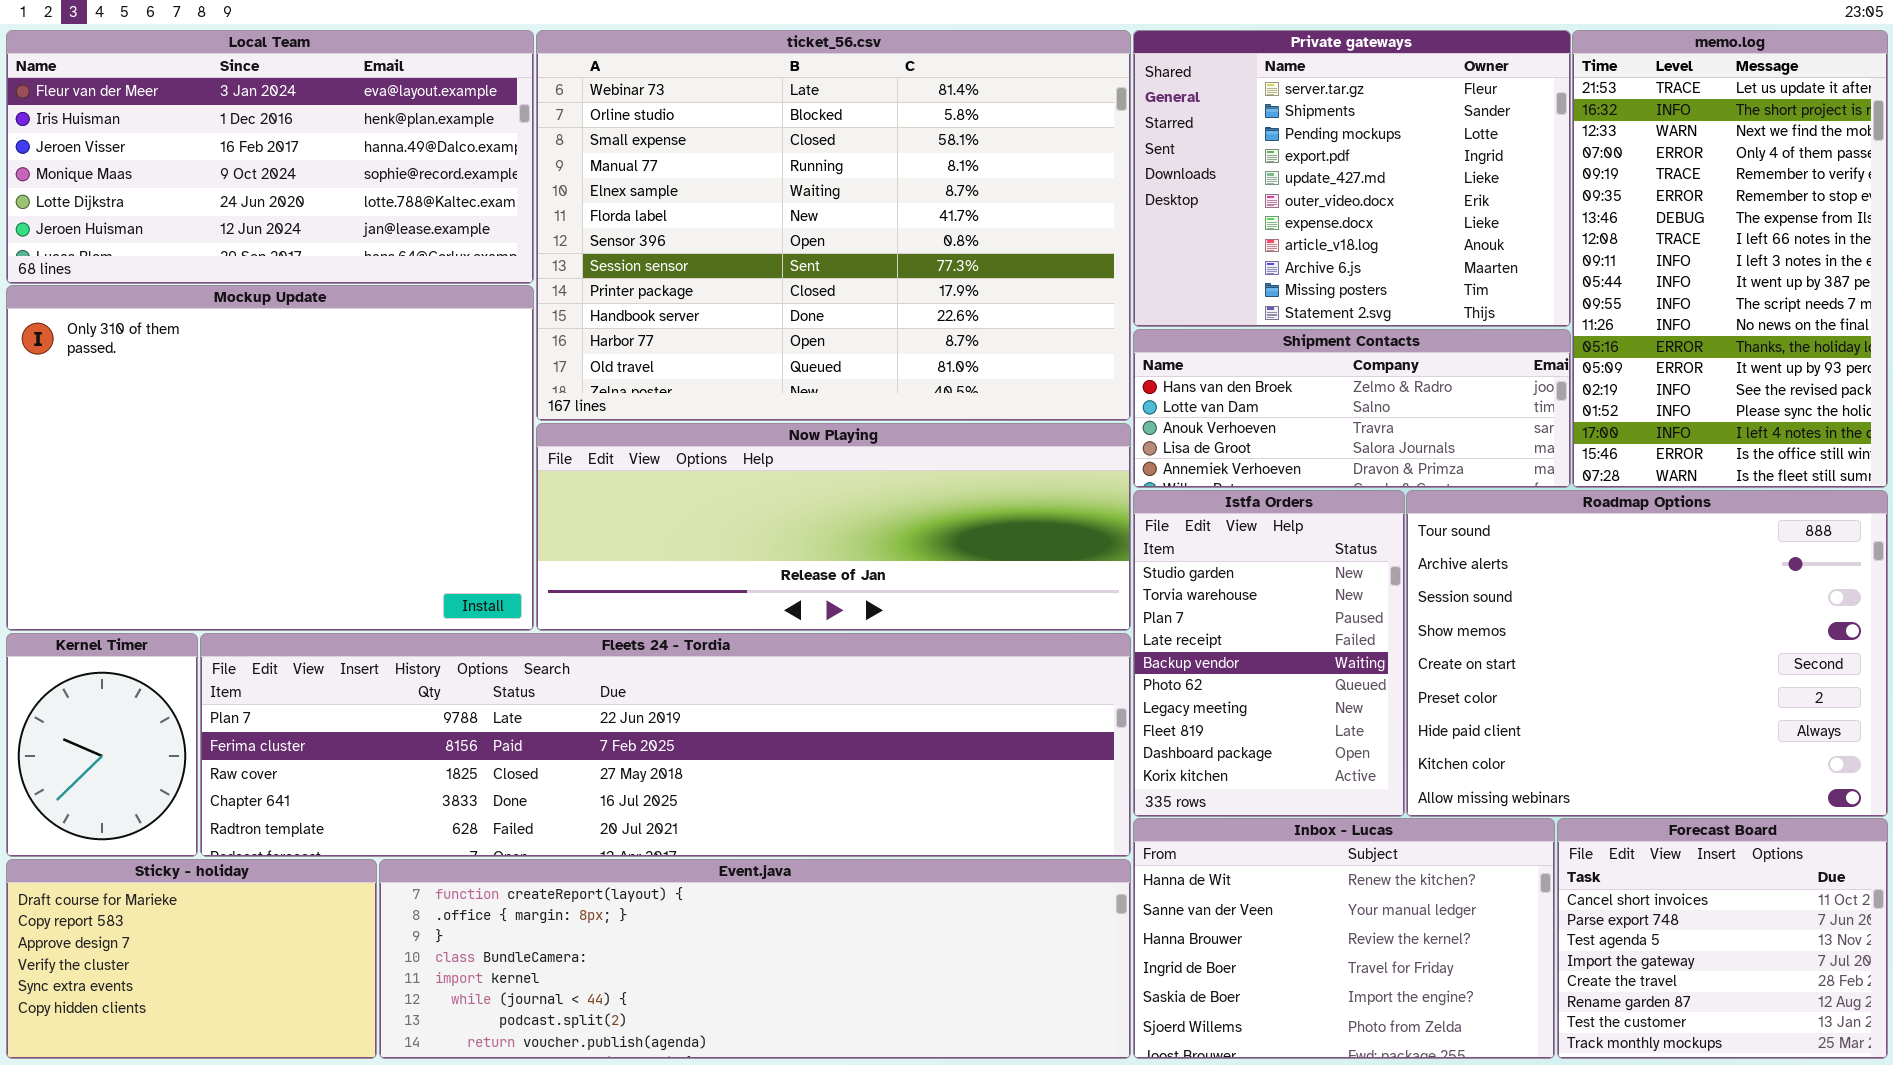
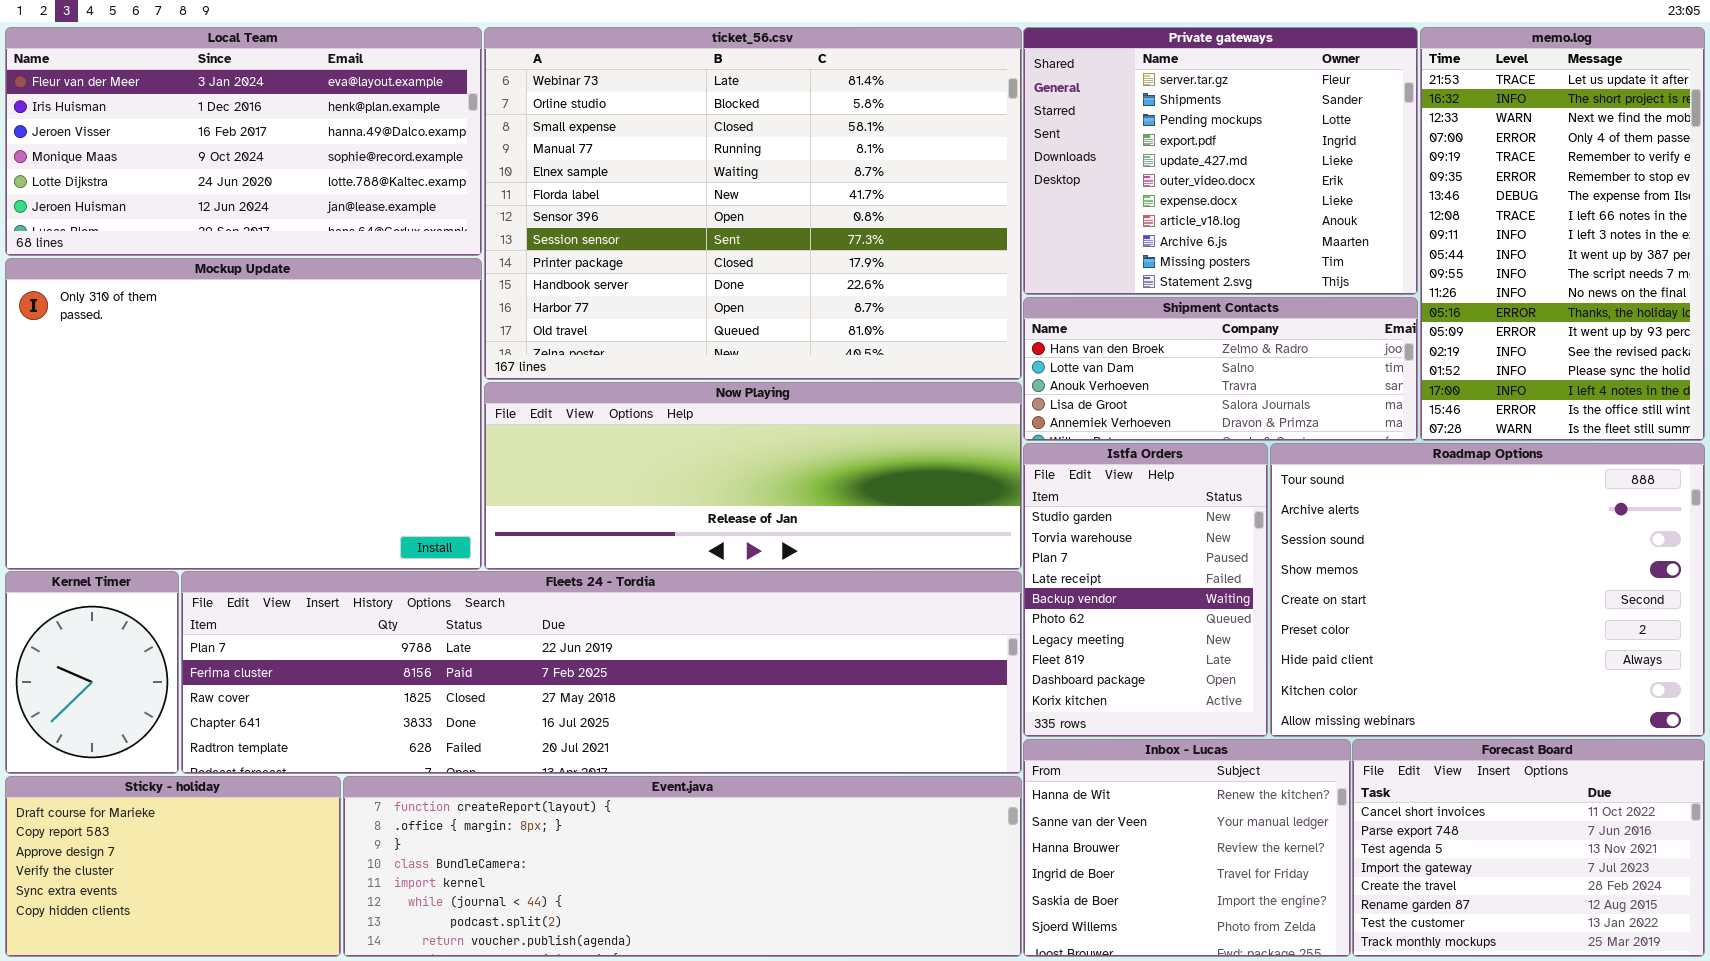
Inbox - Lucas: [1133,818,1555,1059] -> [1023,739,1351,957], resized
Forecast Board: [1557,818,1888,1059] -> [1352,739,1705,957], resized

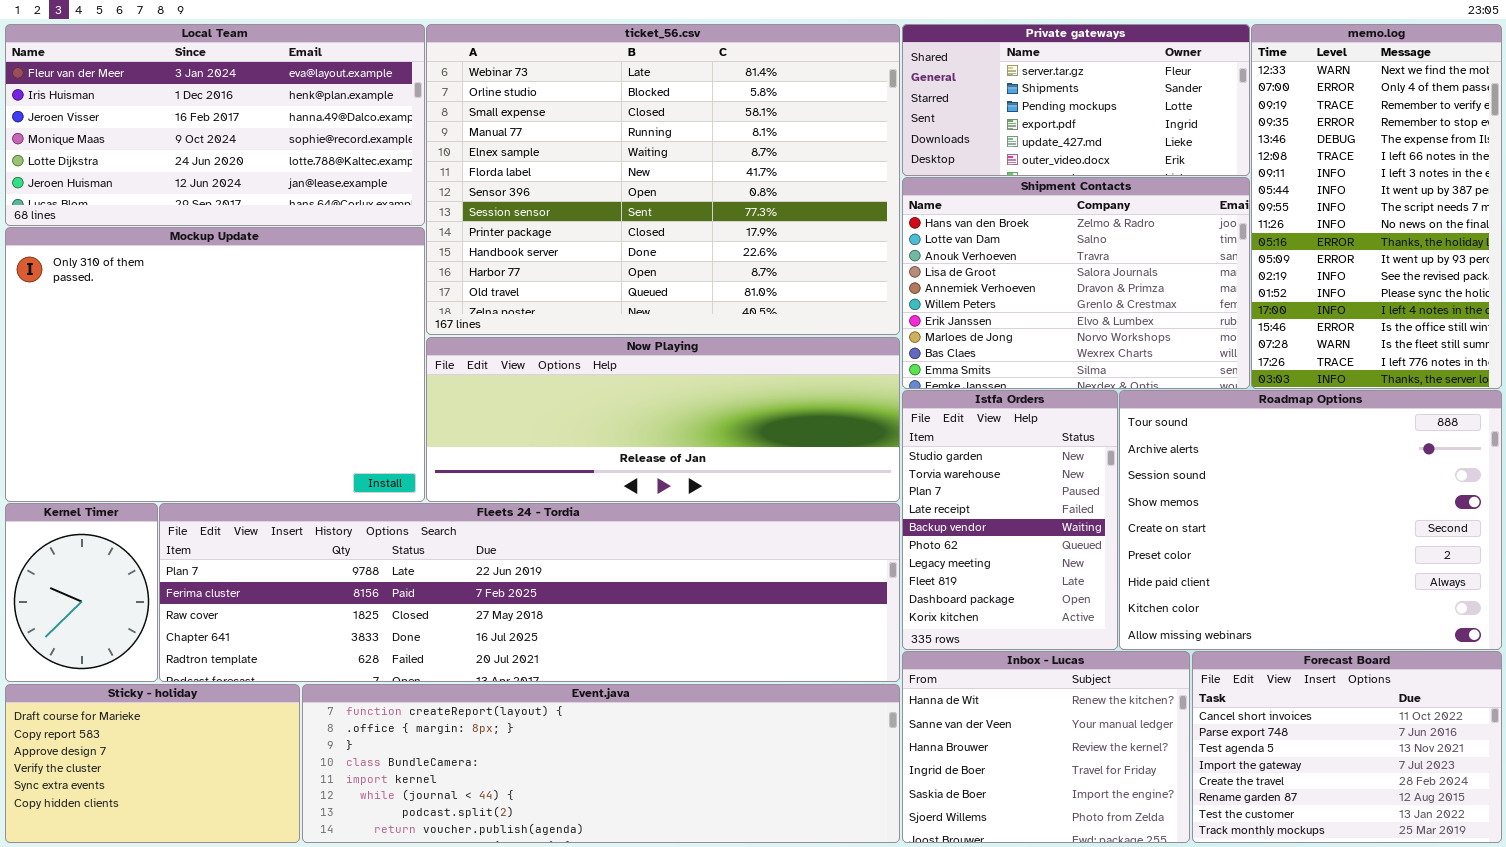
Private gateways: [1023,27,1418,295] -> [902,24,1250,176], resized
memo.log: [1420,27,1705,441] -> [1251,24,1502,389], scrolled down 2 rows
Shipment Contacts: [1023,297,1418,441] -> [902,177,1250,389], resized

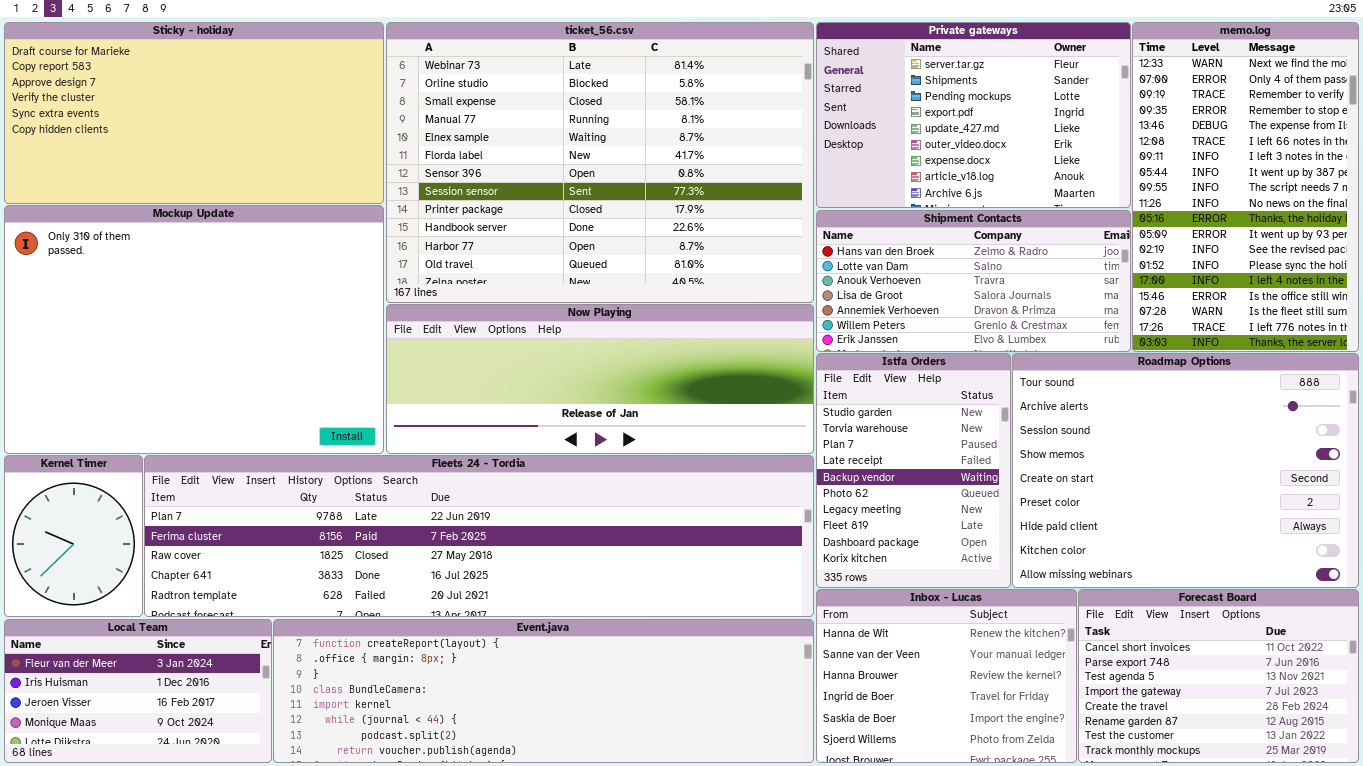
Local Team: [5,24,425,226] -> [4,619,272,763], moved, resized
Private gateways: [902,24,1250,176] -> [816,22,1131,208], resized
Shipment Contacts: [902,177,1250,389] -> [816,210,1131,352], resized
Sticky - holiday: [5,684,300,843] -> [4,22,384,204], moved, resized

